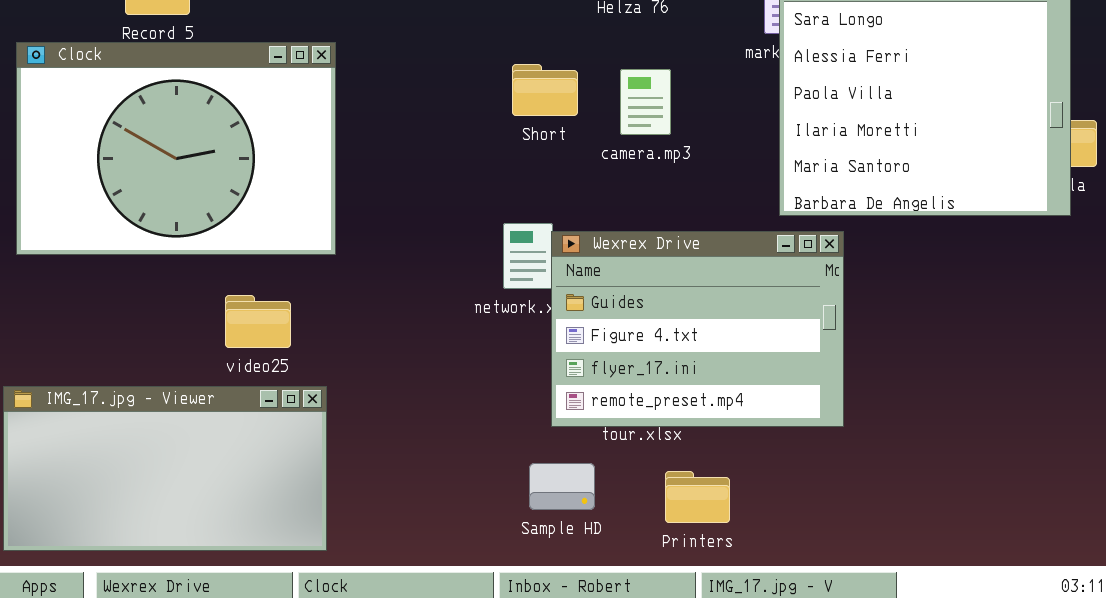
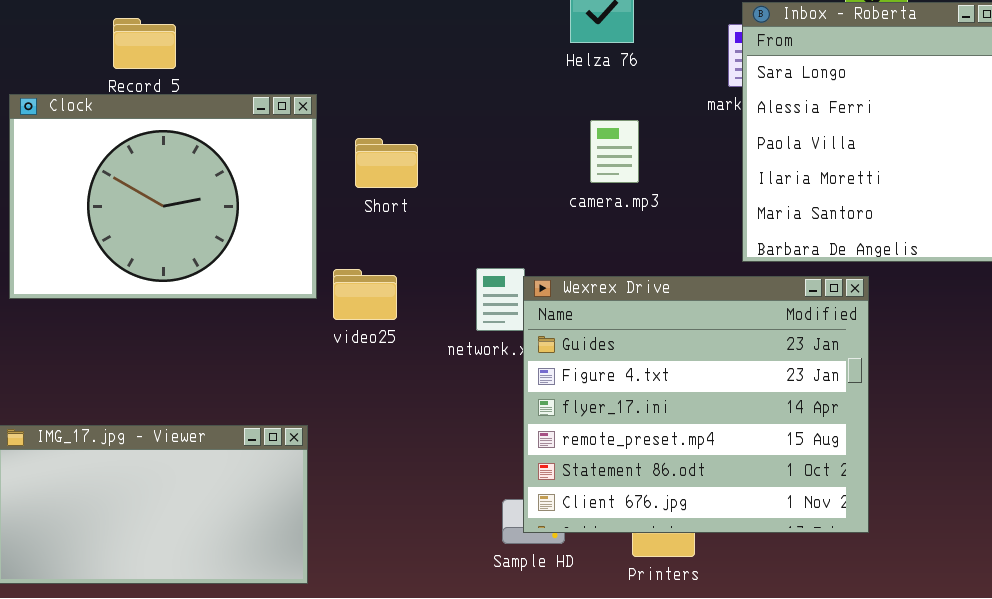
Short: [512,64,578,116] -> [355,138,418,188], moved
Wexrex Drive: [551,231,844,427] -> [523,276,869,533], resized
video25: [225,295,291,348] -> [333,269,397,320], moved

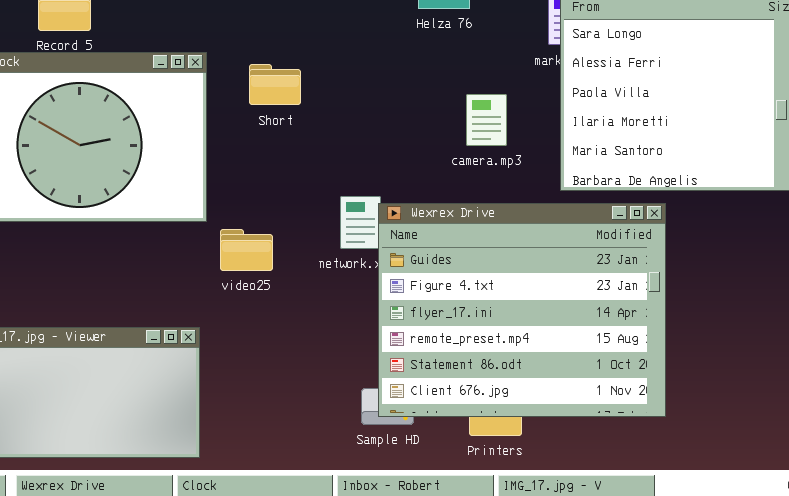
camera.mp3: [590,120,639,183] -> [466,94,507,146], moved
Short: [355,138,418,188] -> [249,64,301,105], moved
video25: [333,269,397,320] -> [220,229,273,271], moved

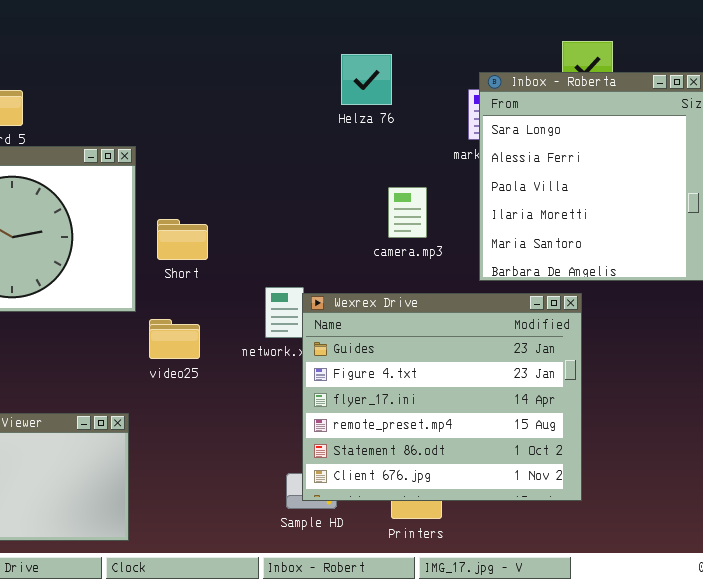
Short: [249,64,301,105] -> [157,219,208,260], moved

